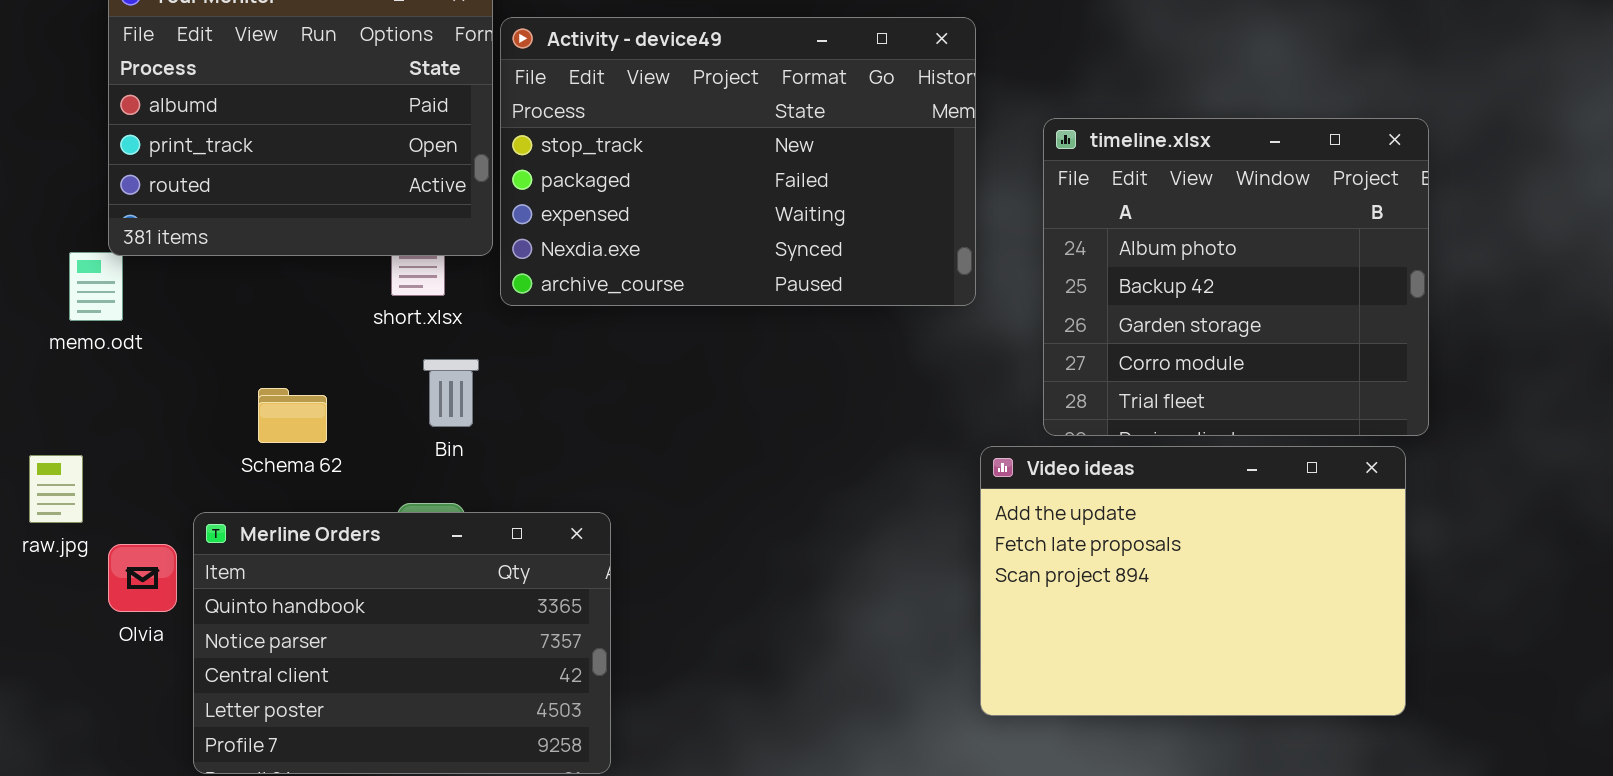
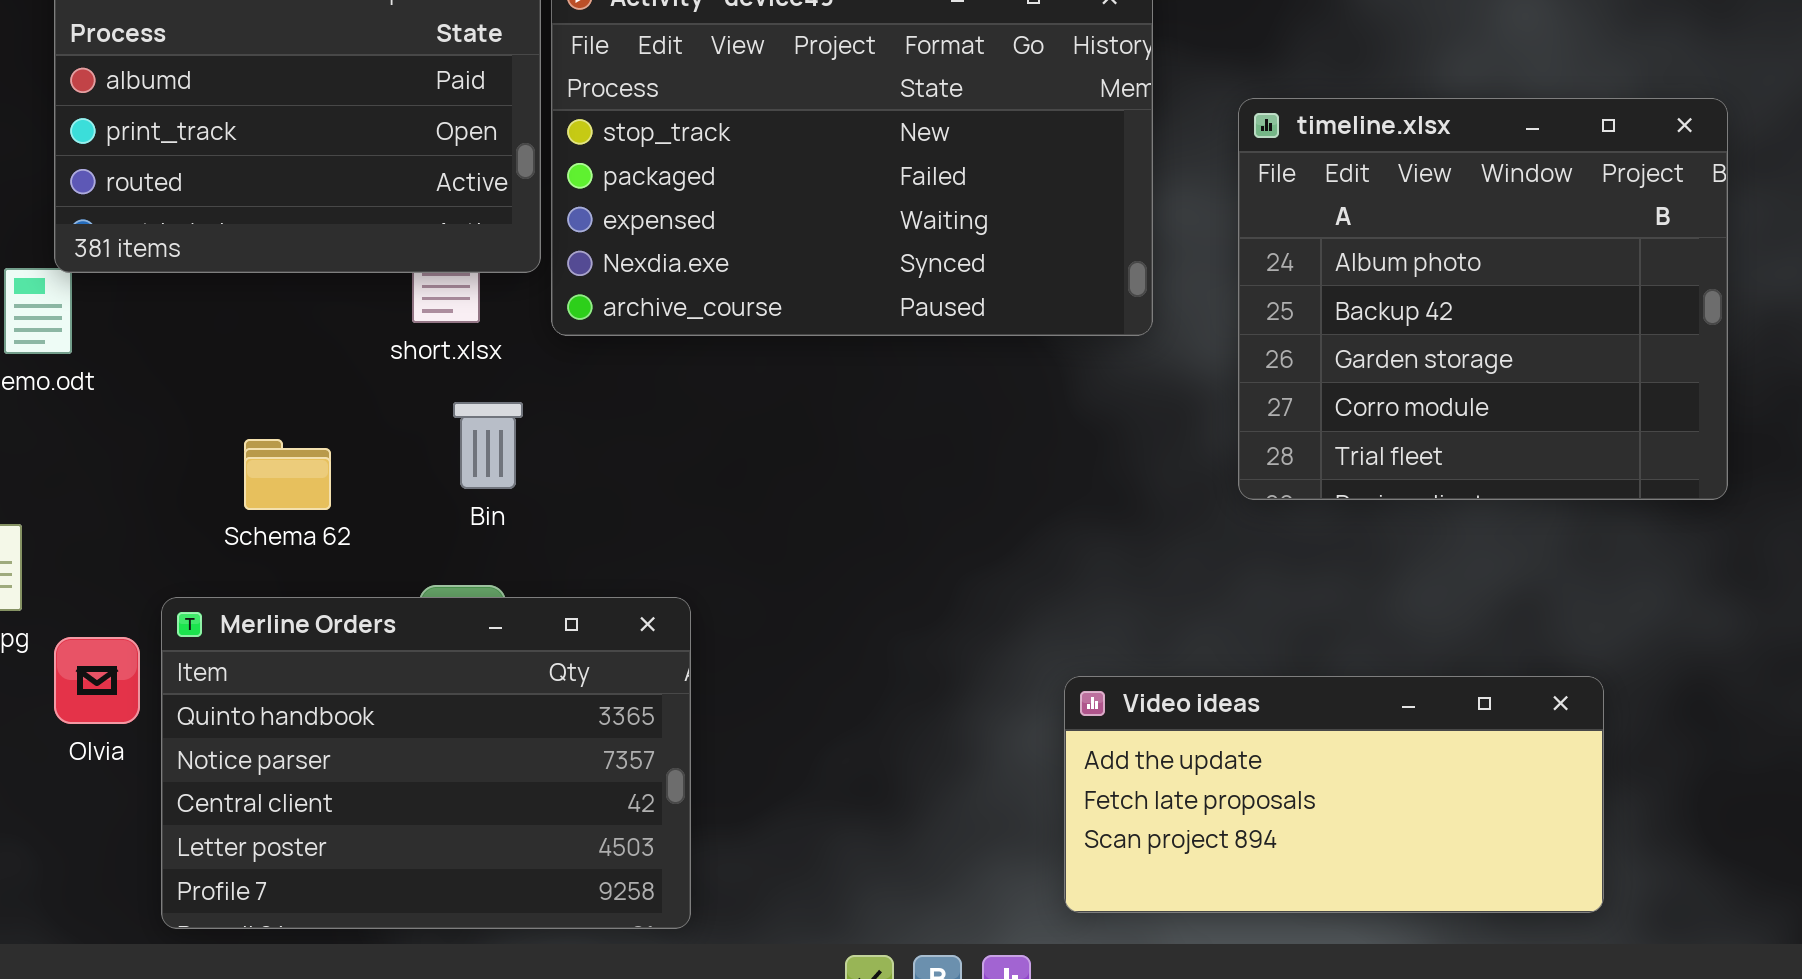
Video ideas: [980,446,1406,716] -> [1064,676,1604,913], moved, resized

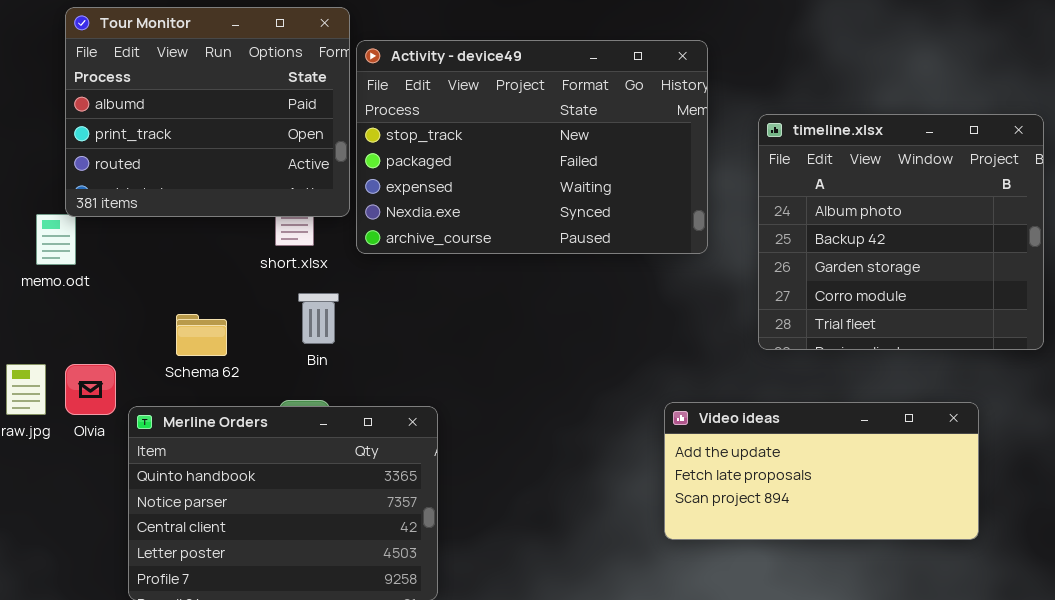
Olvia: [54,637,140,724] -> [65,364,116,415], moved
Video ideas: [1064,676,1604,913] -> [664,402,979,540], moved

